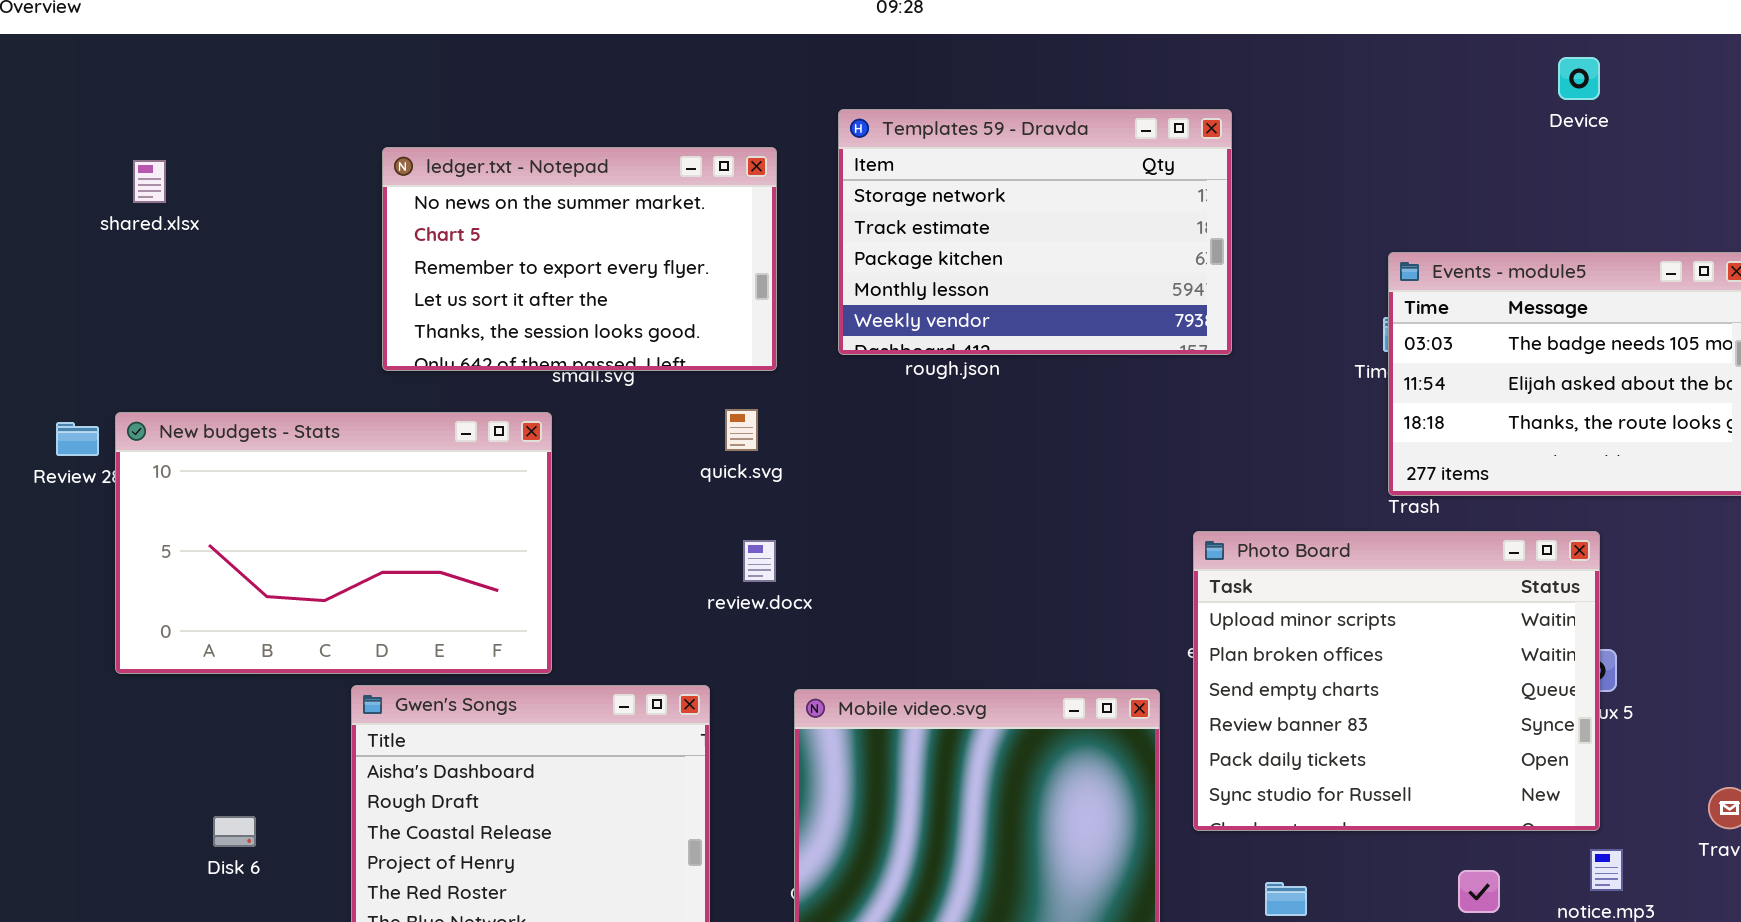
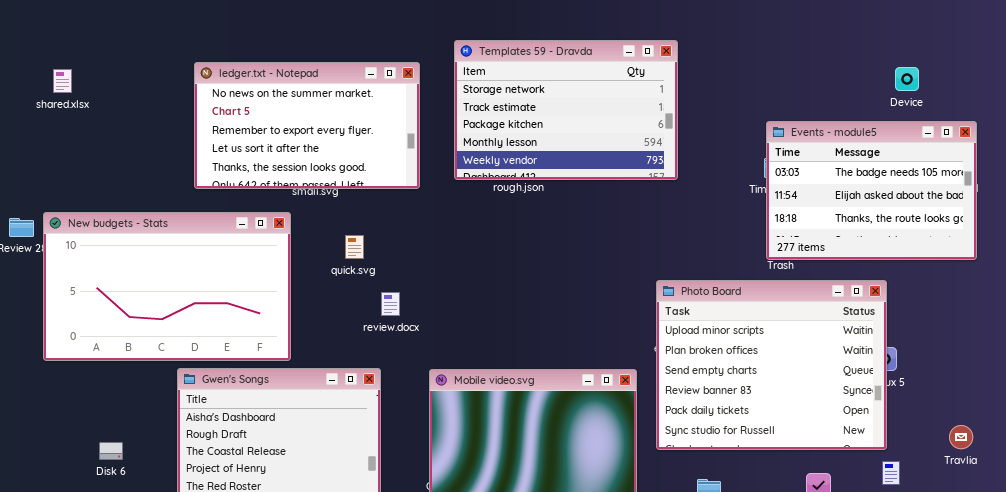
Device: [1558,57,1600,100] -> [895,67,919,91], moved
quick.svg: [725,409,758,451] -> [345,235,364,259], moved
review.docx: [743,540,776,582] -> [381,292,400,316], moved

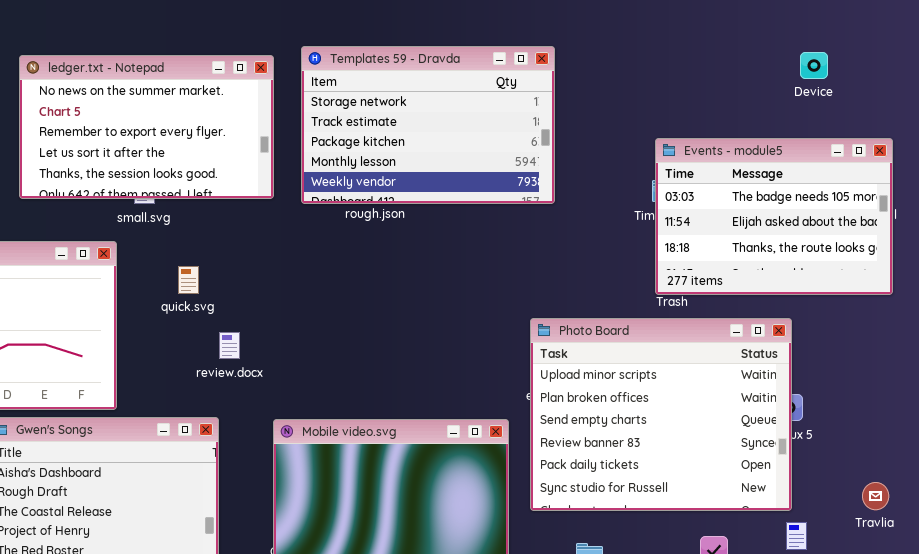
ledger.txt - Notepad: [194,62,420,189] -> [19,55,274,199], moved
Device: [895,67,919,91] -> [800,52,828,79], moved

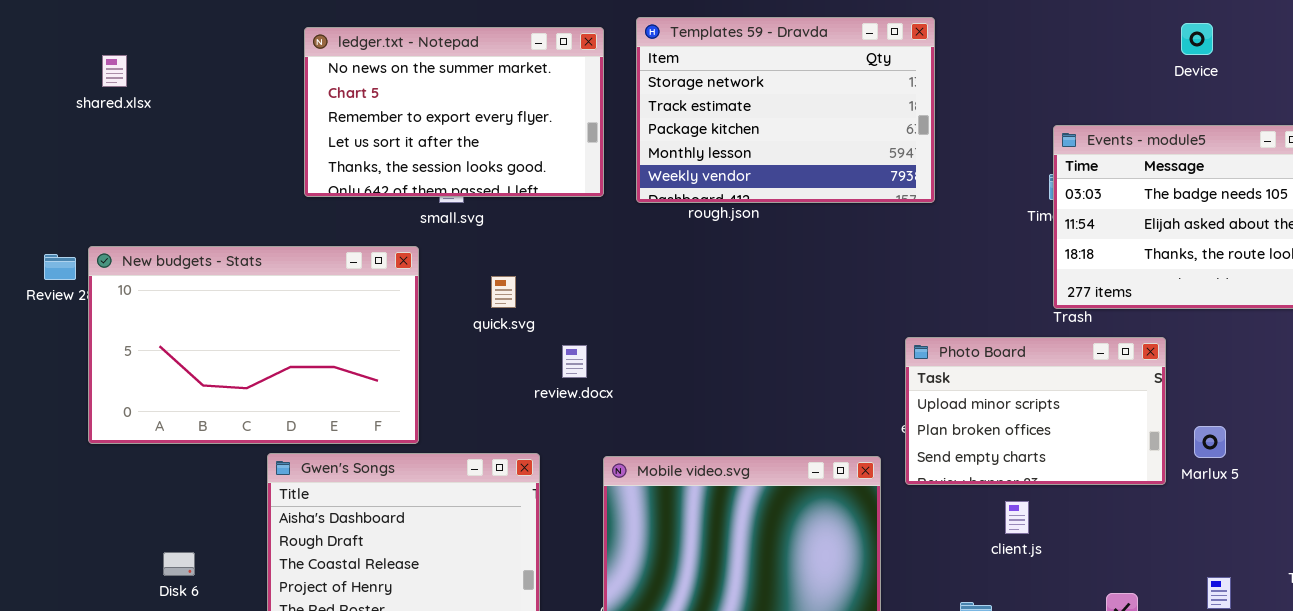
Device: [800,52,828,79] -> [1181,23,1213,55], moved
Photo Board: [530,318,792,511] -> [905,337,1166,485], resized
review.docx: [219,332,240,359] -> [562,345,587,378], moved

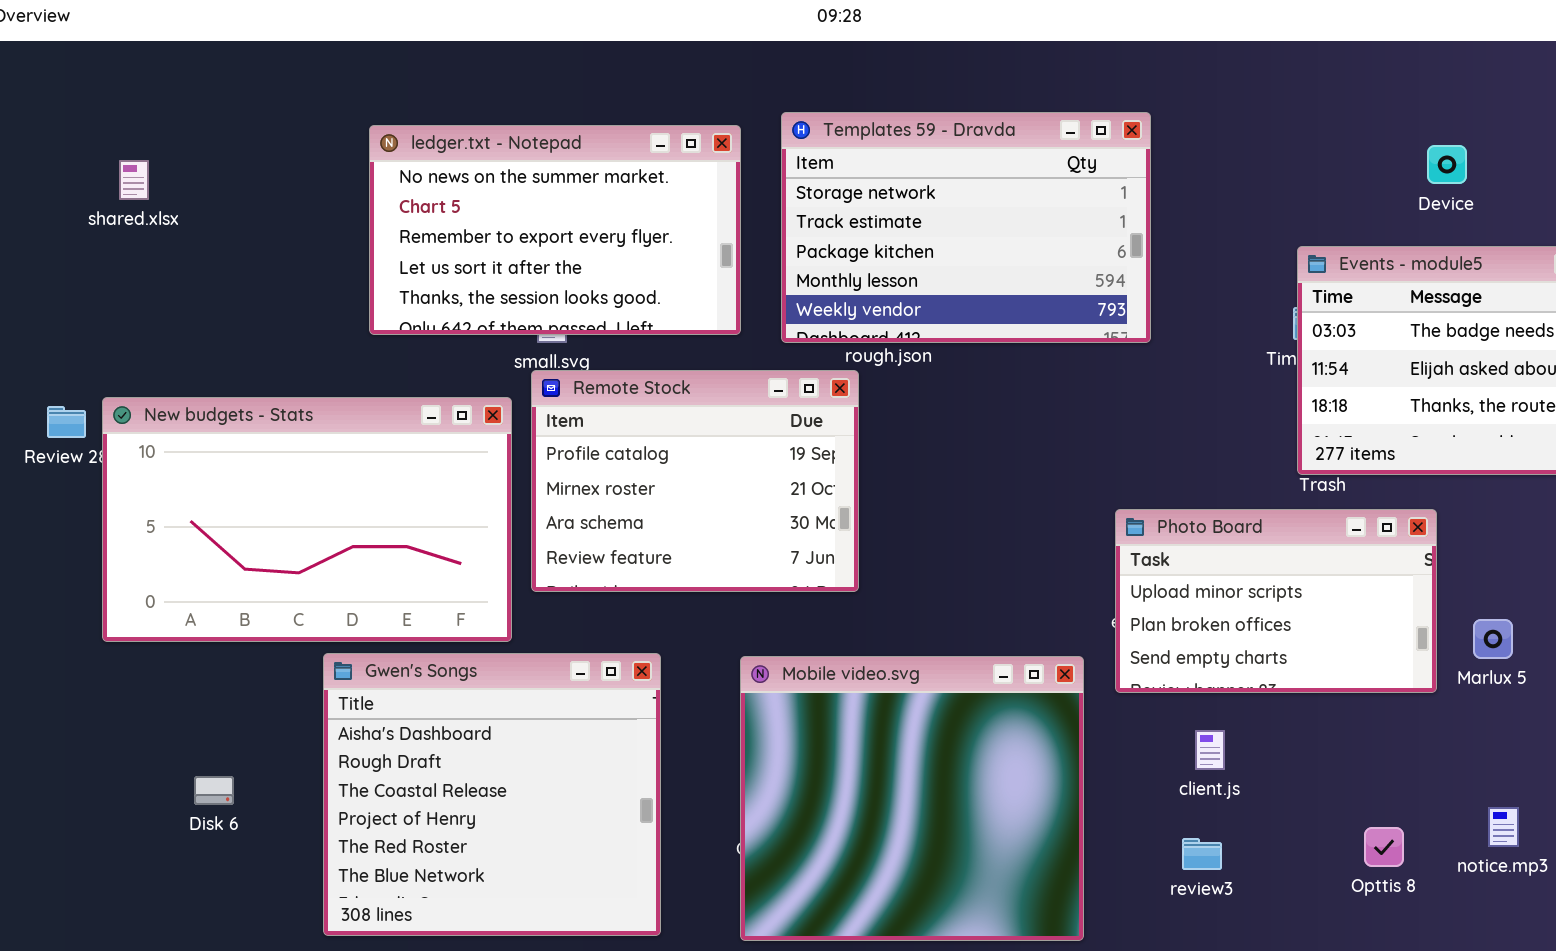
Device: [1181,23,1213,55] -> [1427,145,1467,184], moved
Remote Stock: none -> [531,370,859,592], opened
client.js: [1005,501,1029,534] -> [1195,730,1225,770], moved

